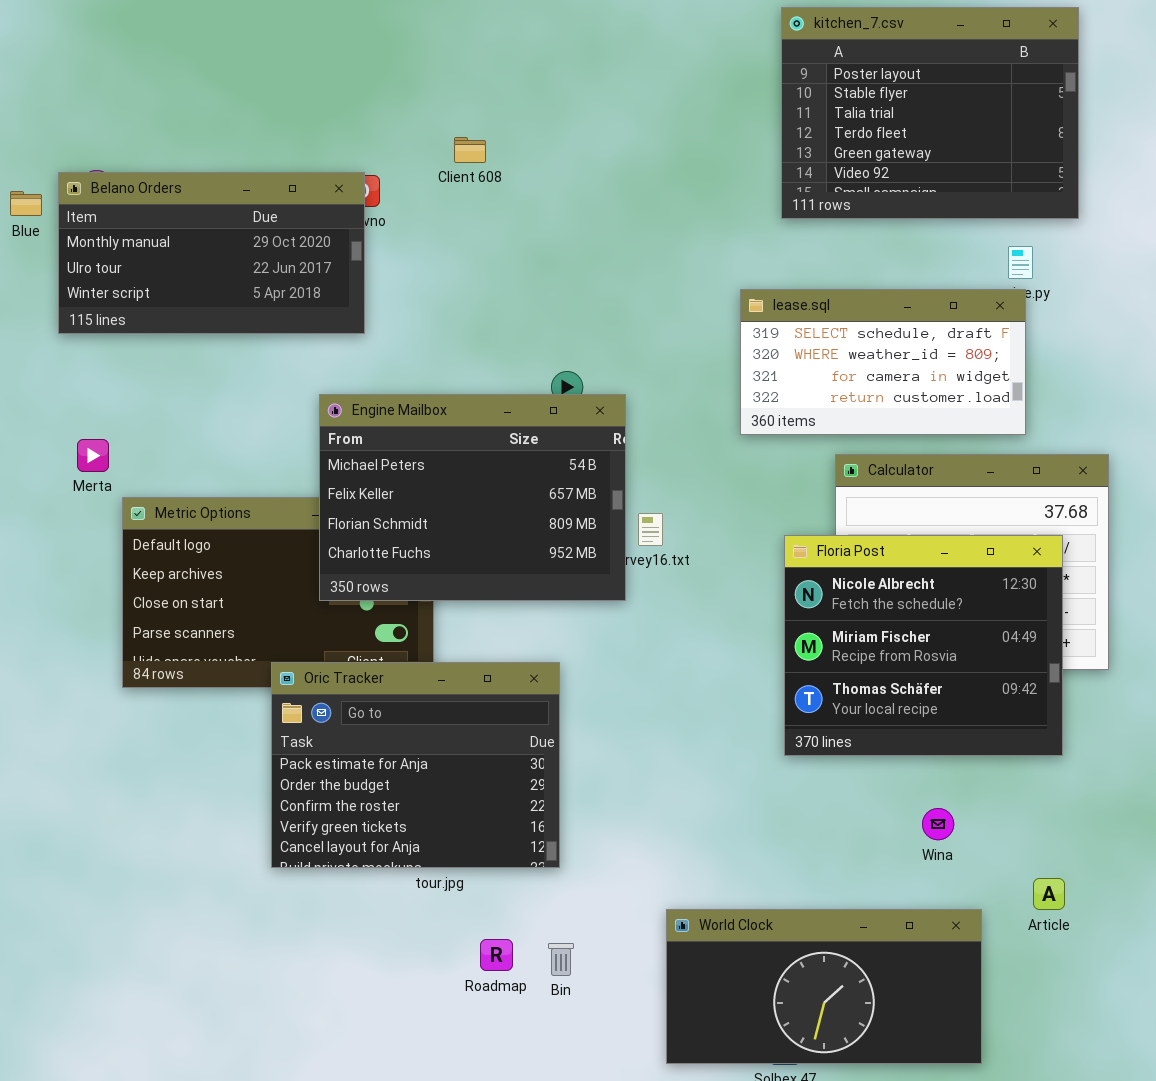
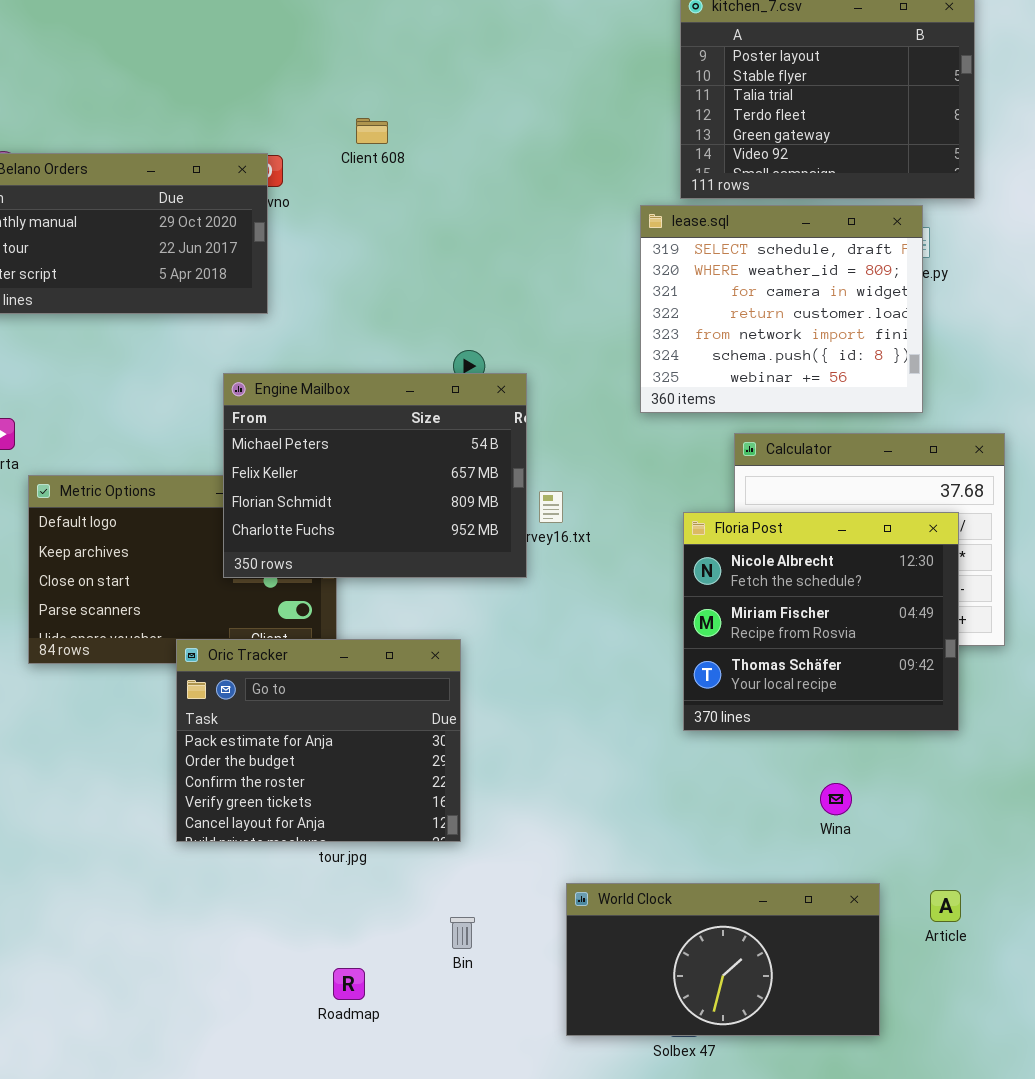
lease.sql: [740,289,1026,435] -> [640,205,923,413], resized
Article: [1033,878,1065,910] -> [930,890,961,922], moved
Roadmap: [480,939,513,971] -> [333,968,365,1000], moved

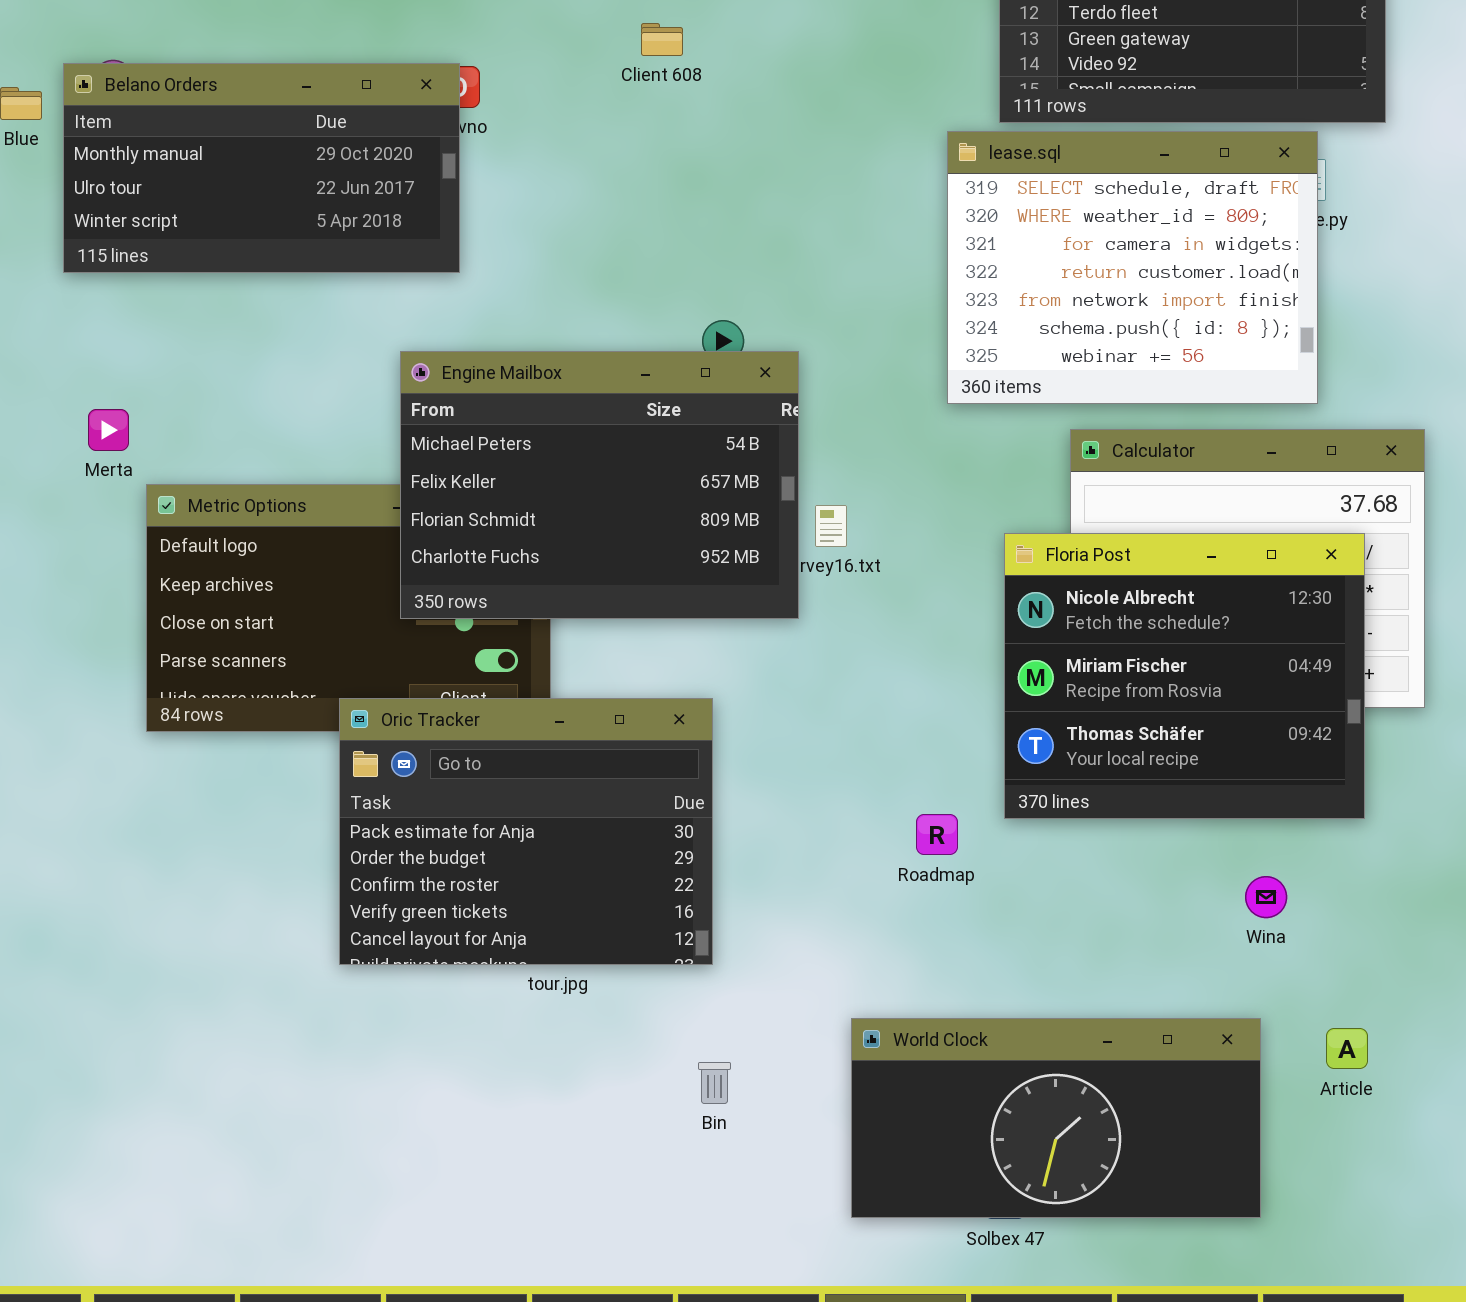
Client 608: [356,118,388,144] -> [641,23,683,56], moved
Wina: [820,783,852,815] -> [1245,876,1287,918], moved
Roadmap: [333,968,365,1000] -> [916,814,958,855], moved

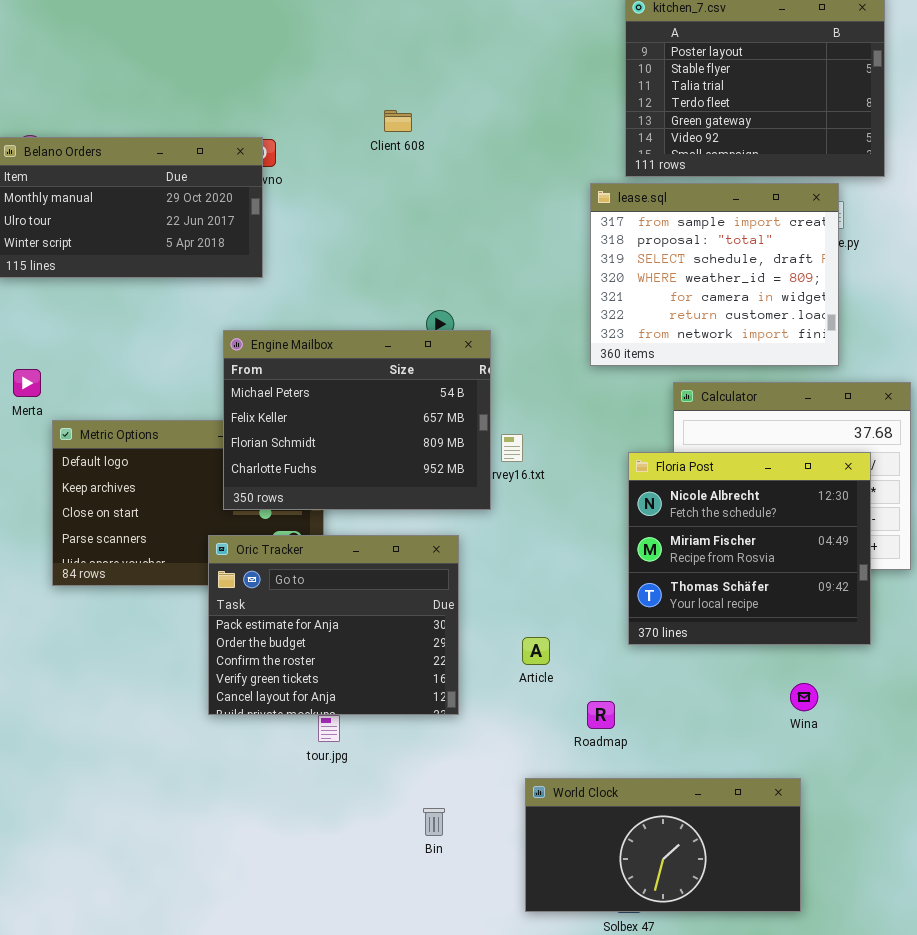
lease.sql: [947,131,1318,404] -> [590,183,839,366], scrolled up 2 rows
Oric Tracker: [339,698,713,965] -> [208,535,459,715], moved
Roadmap: [916,814,958,855] -> [587,701,615,729], moved
Article: [1326,1028,1368,1069] -> [522,637,550,665], moved

